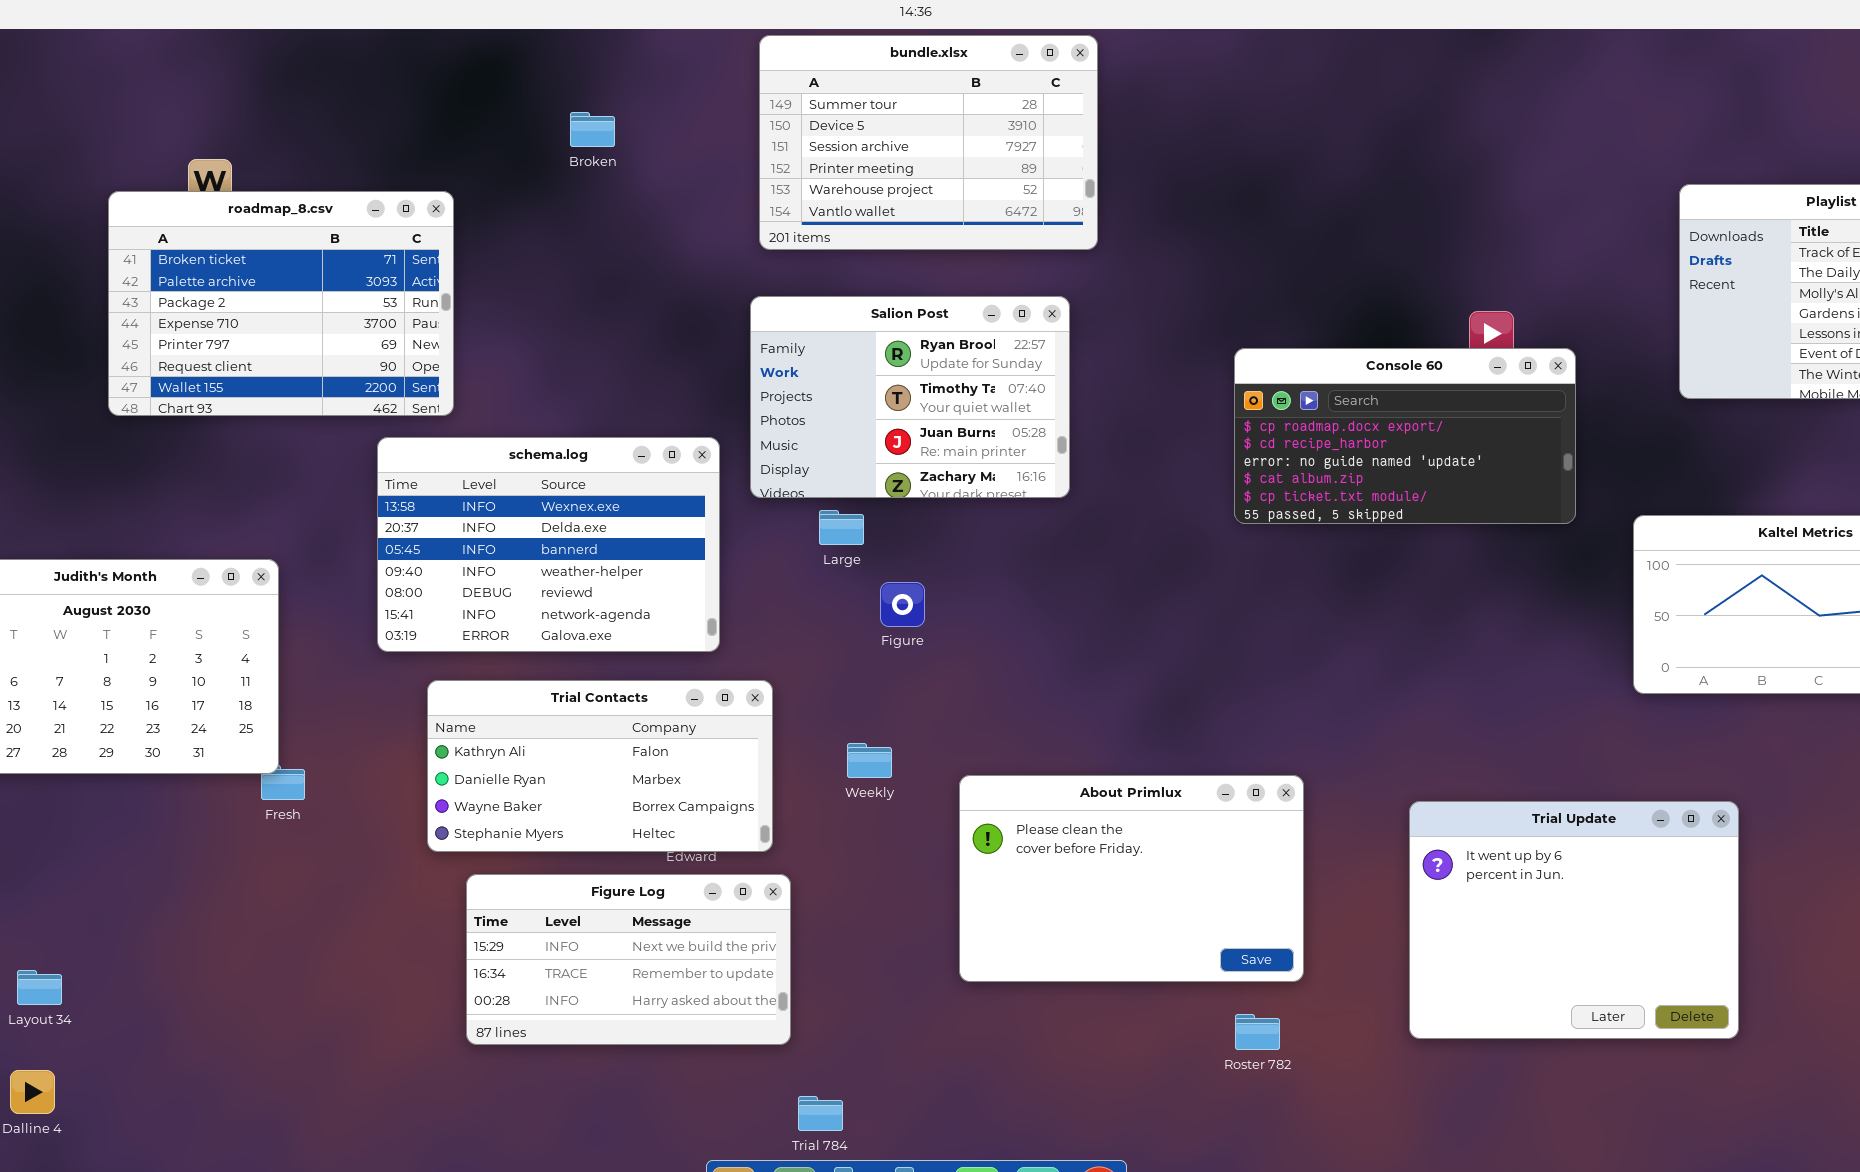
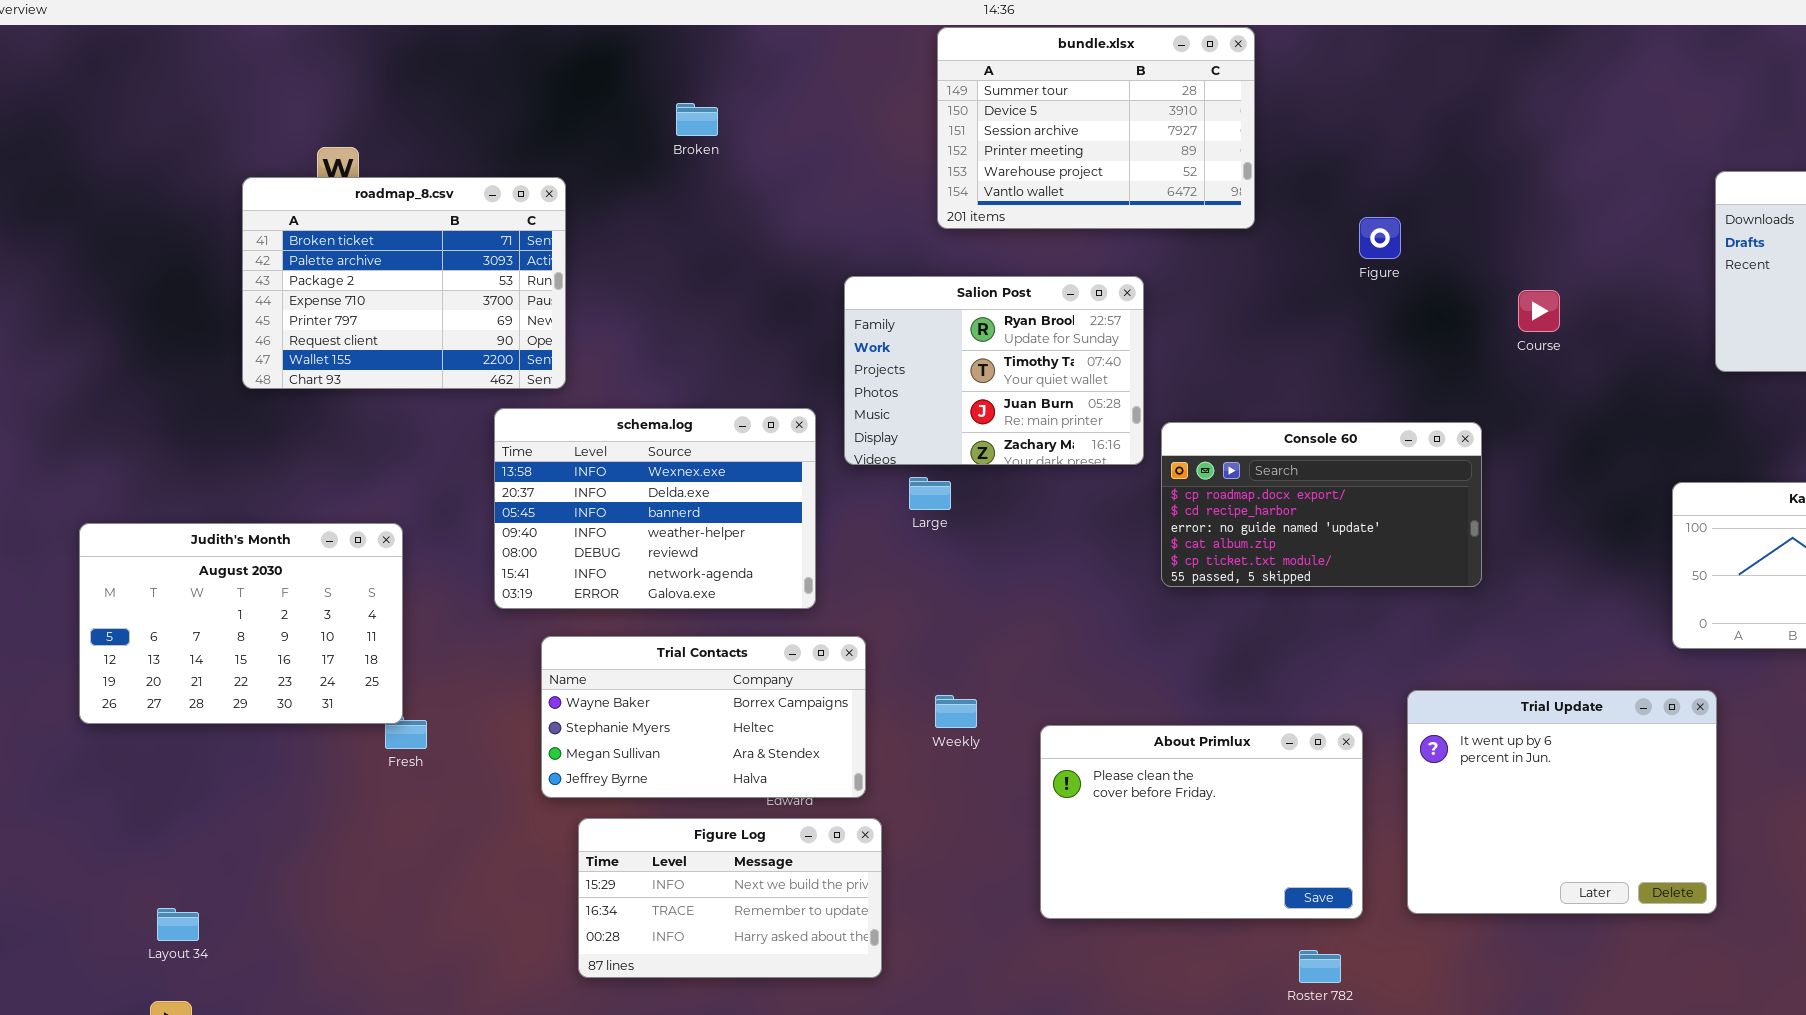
bundle.xlsx: [759,35,1098,250] -> [937,27,1255,229], moved
Console 60: [1234,348,1576,524] -> [1161,422,1482,587], moved
Figure: [880,582,925,627] -> [1359,217,1401,259], moved
Trial Contacts: [427,680,773,852] -> [541,636,866,798], scrolled down 2 rows
Trial Update: [1409,801,1739,1039] -> [1407,690,1717,914], moved

